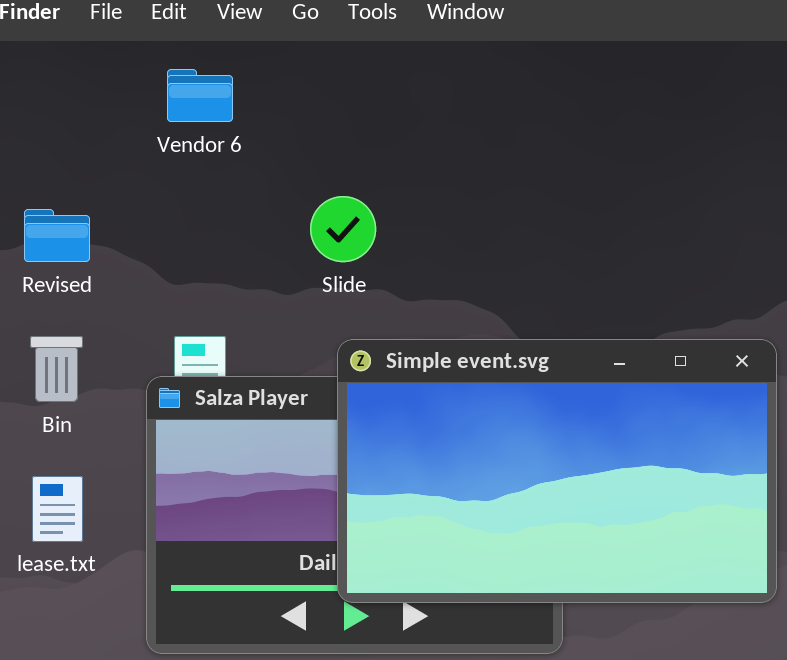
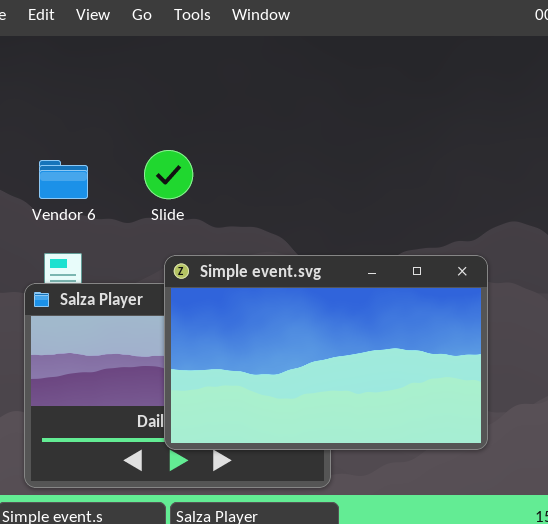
Vendor 6: [167,69,233,122] -> [39,160,88,199], moved

